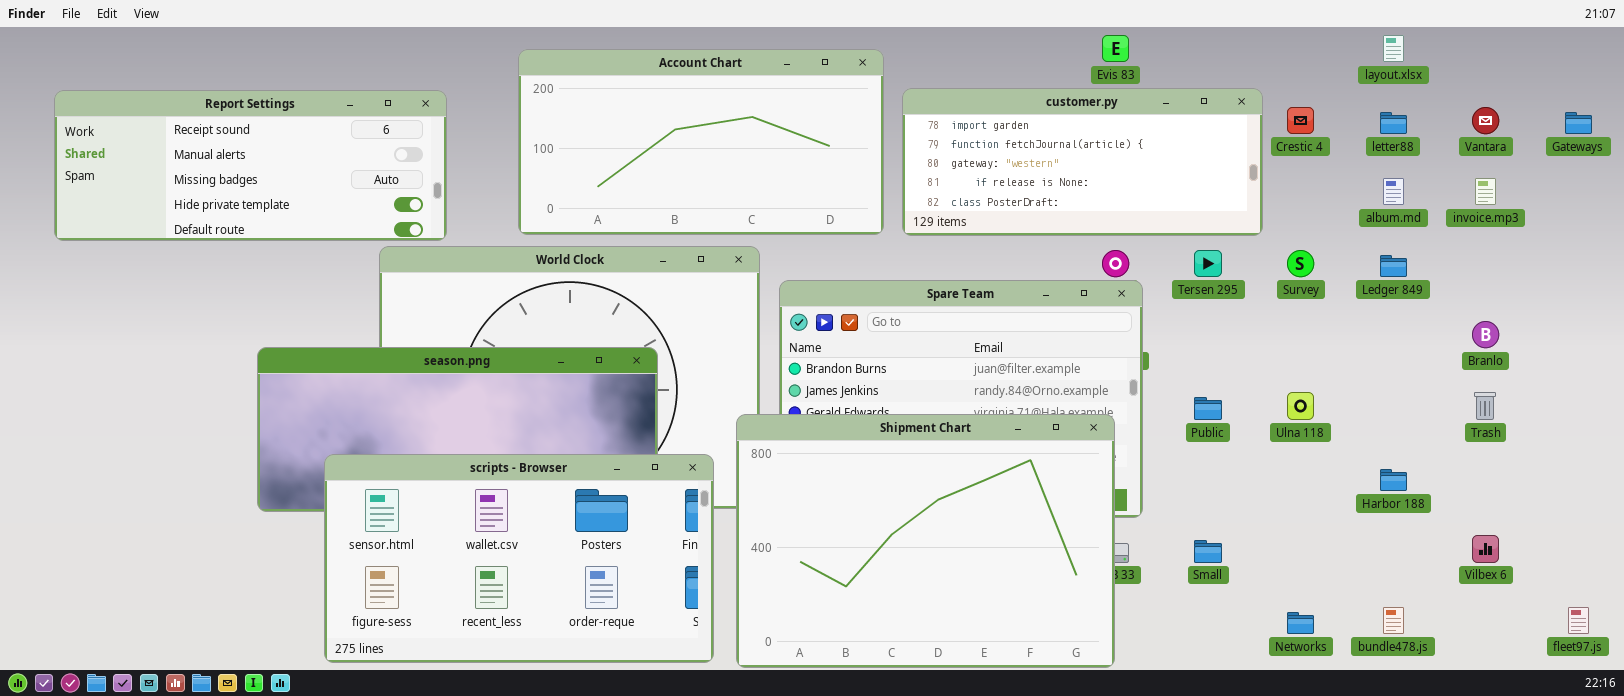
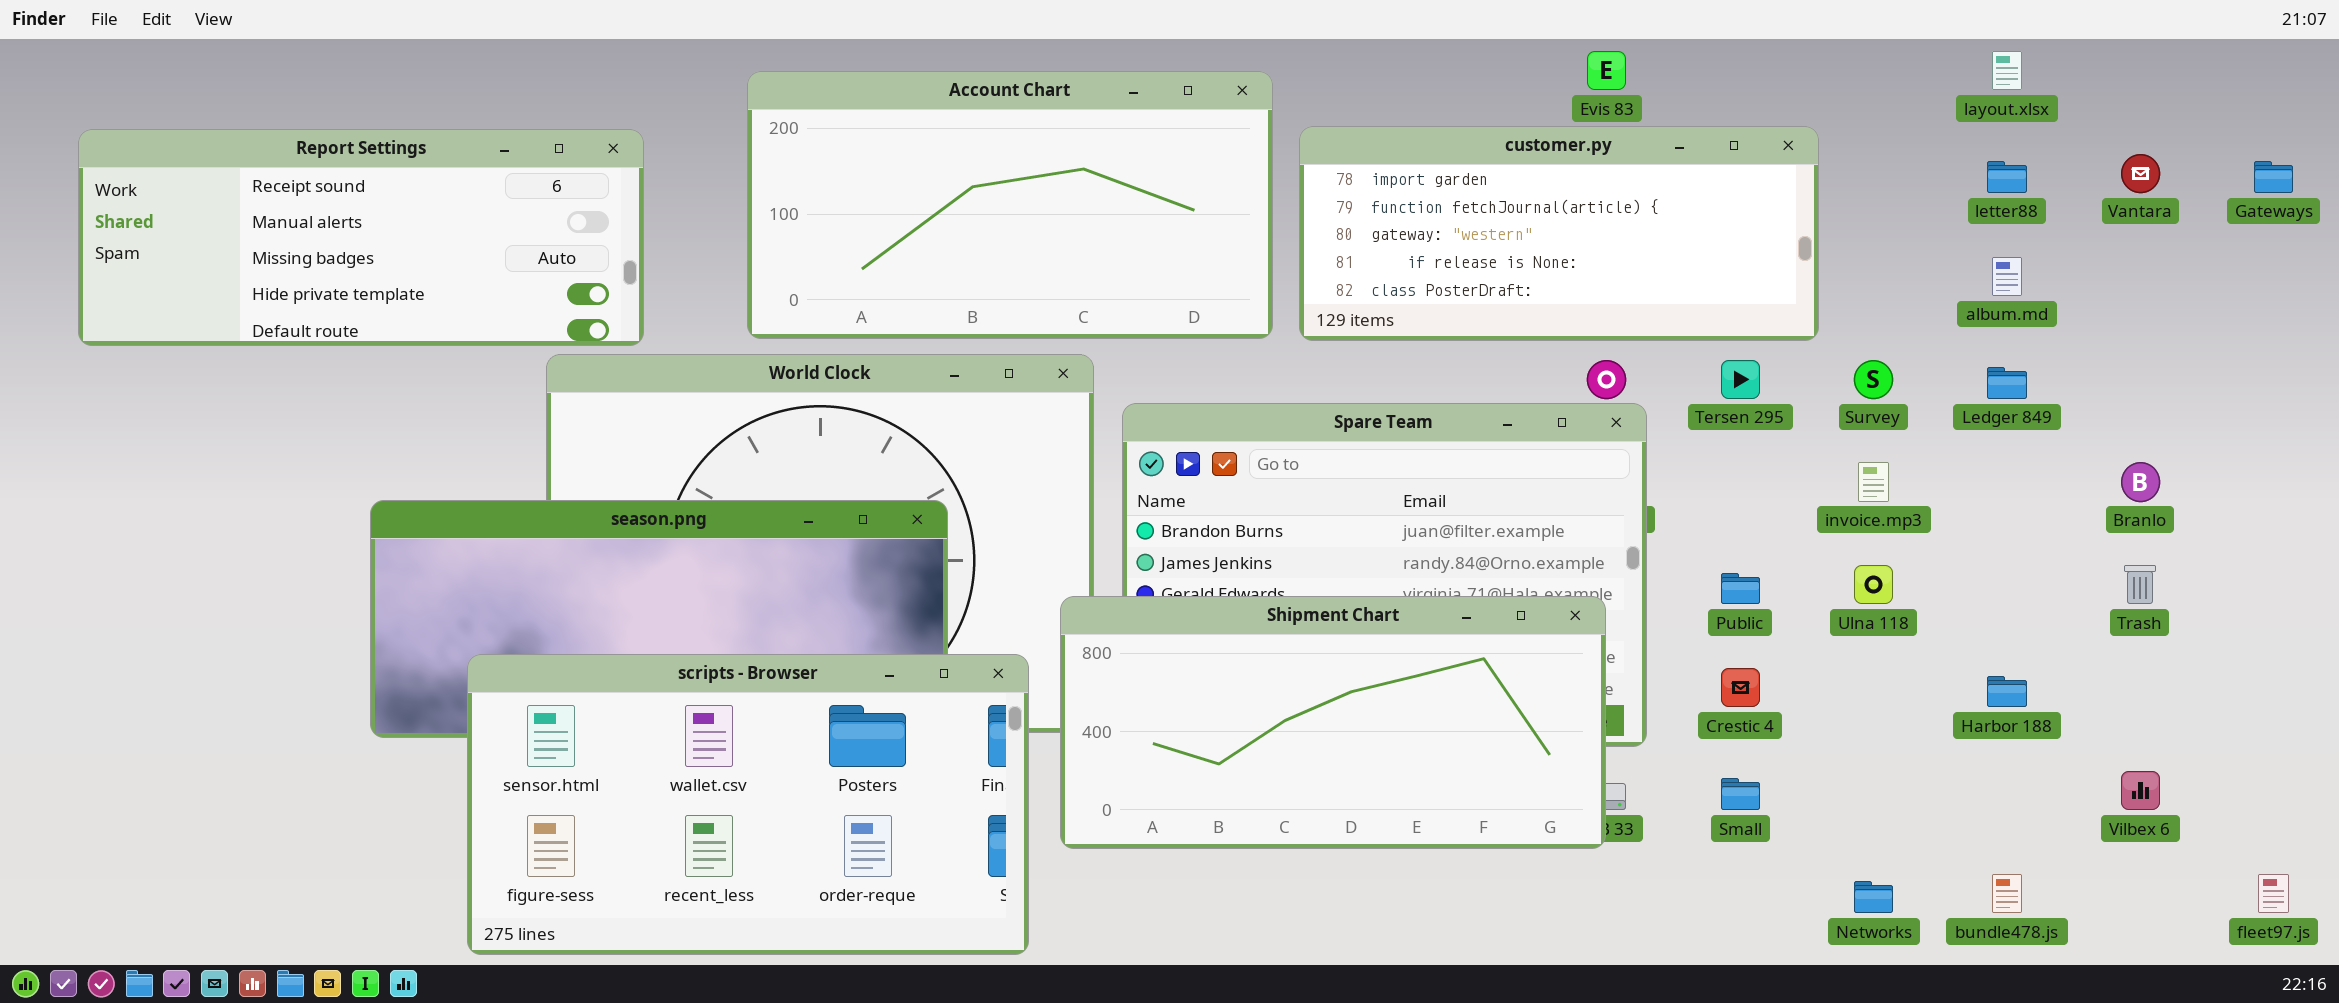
Crestic 4: [1287,107,1314,134] -> [1721,668,1760,707], moved
invoice.mp3: [1475,178,1496,205] -> [1858,462,1889,502], moved
Shipment Chart: [736,414,1115,668] -> [1060,596,1606,849], resized

